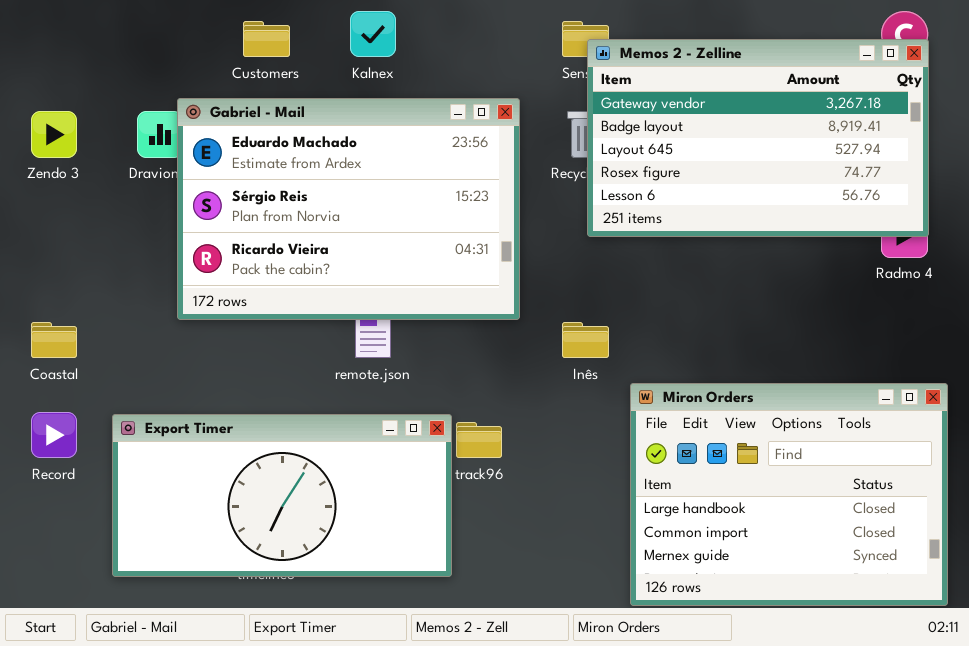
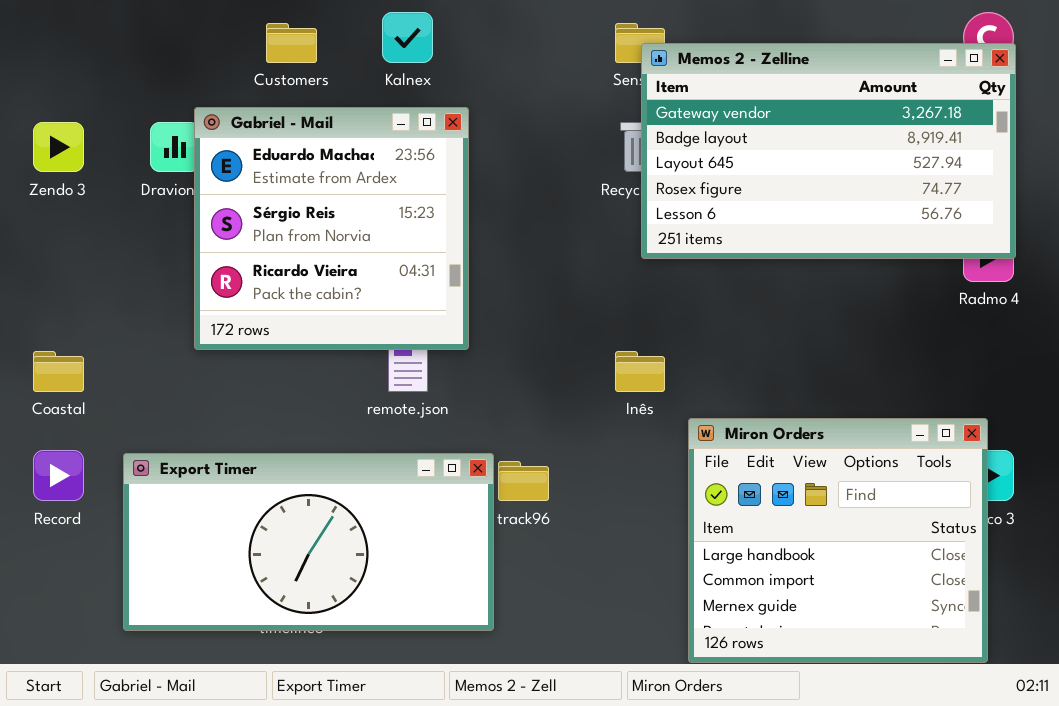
Gabriel - Mail: [177,98,520,320] -> [194,107,469,350], resized
Miron Orders: [630,383,948,606] -> [688,418,988,663], resized

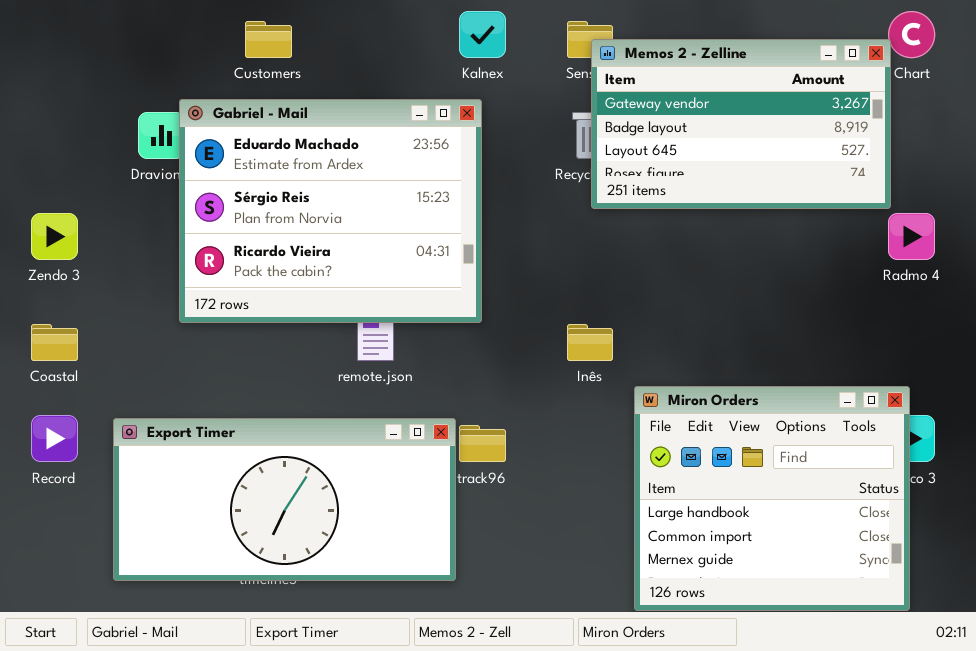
Kalnex: [382,12,433,63] -> [459,11,506,58], moved
Memos 2 - Zelline: [641,43,1016,259] -> [591,39,891,209], resized
Gabriel - Mail: [194,107,469,350] -> [179,99,482,323], resized
Zendo 3: [33,122,84,172] -> [31,213,78,260], moved

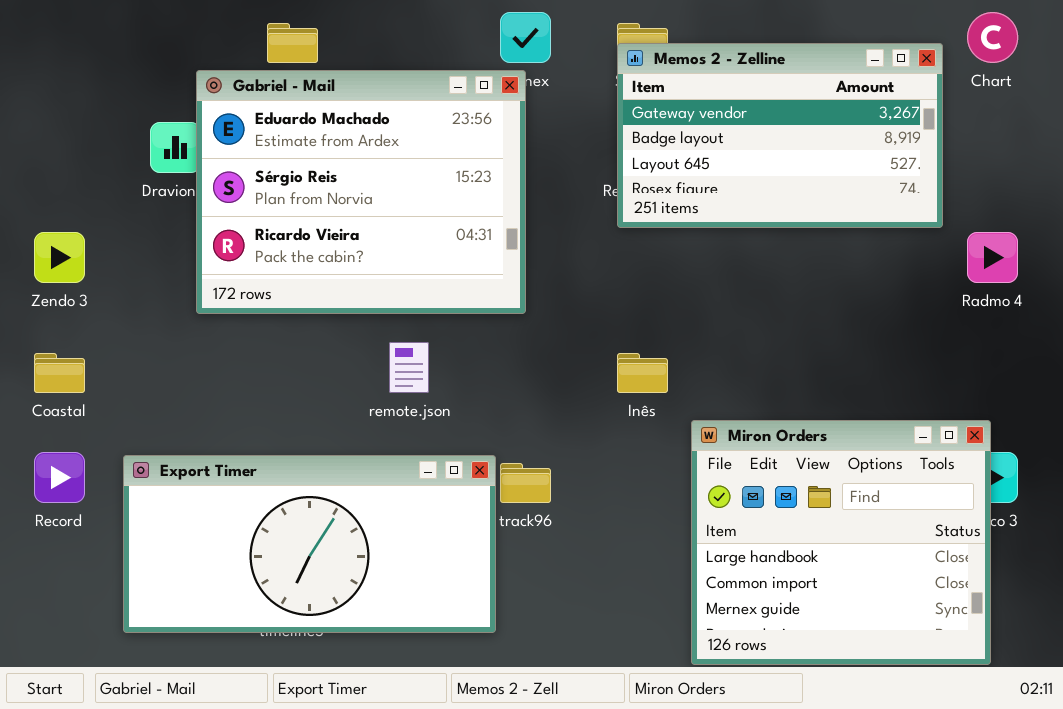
Memos 2 - Zelline: [591,39,891,209] -> [617,43,943,228], moved
Gabriel - Mail: [179,99,482,323] -> [196,70,526,314], moved

